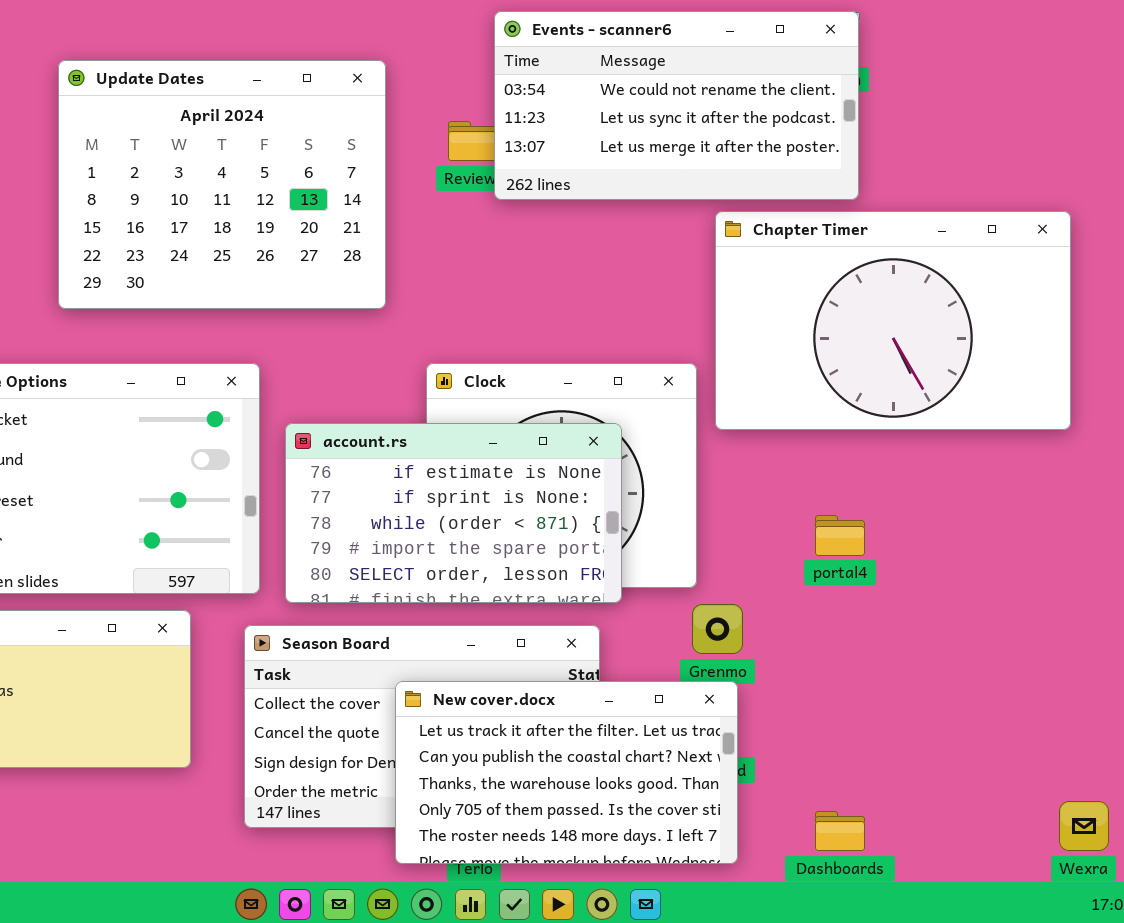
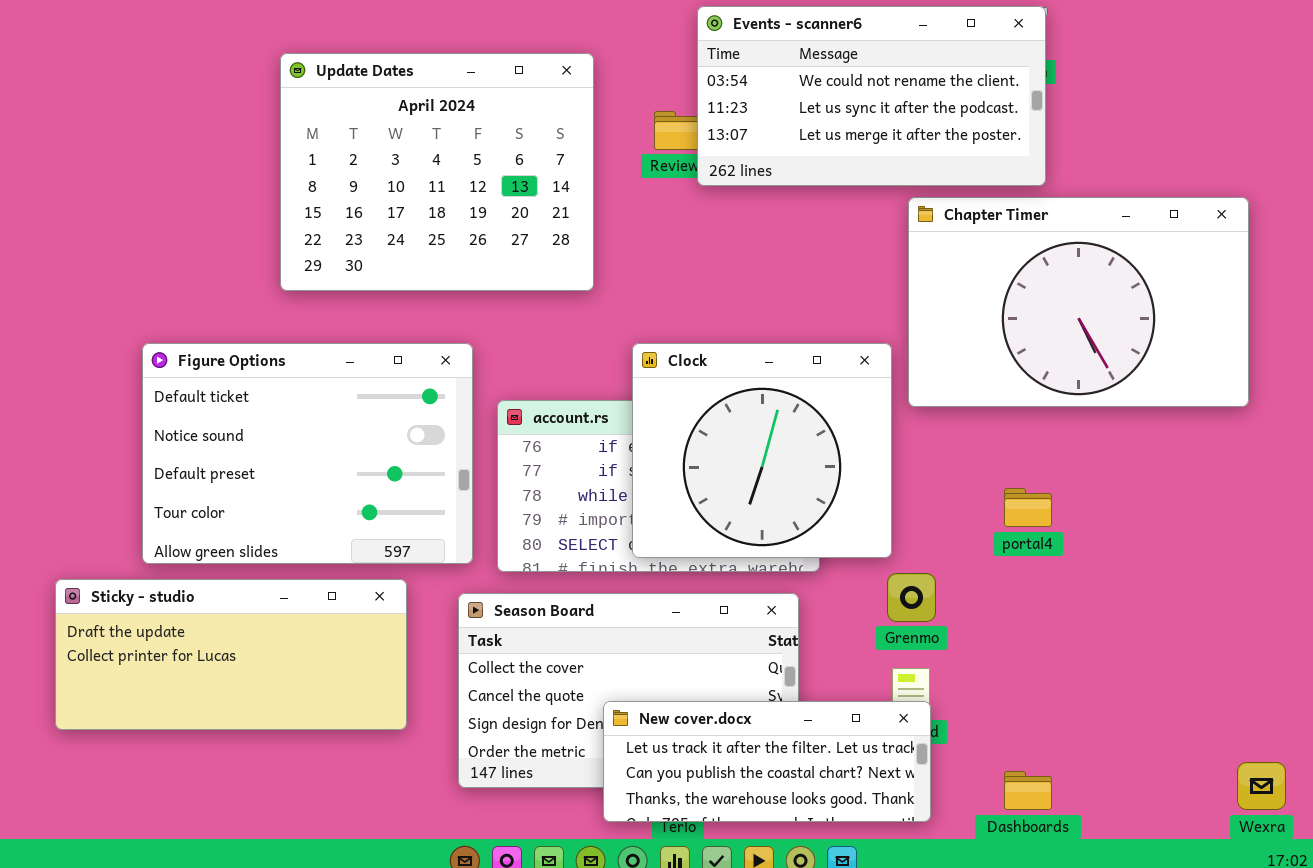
Clock: [426,363,697,588] -> [632,343,892,558], raised
New cover.docx: [395,681,738,864] -> [603,701,931,822], resized

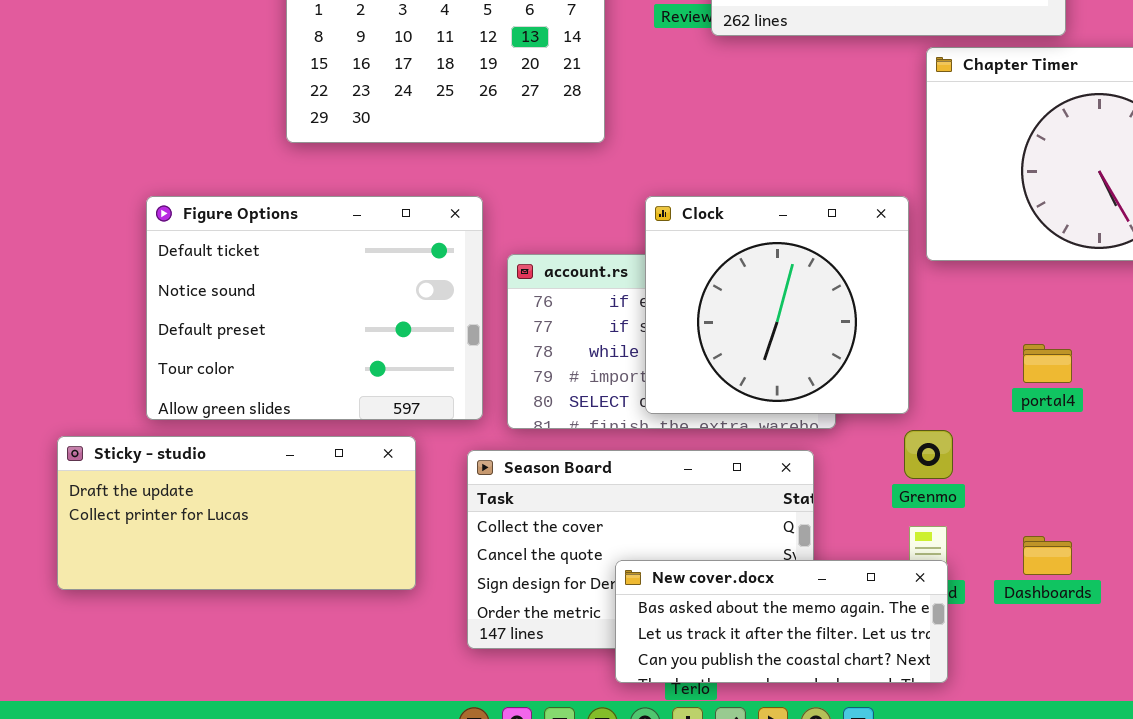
New cover.docx: [603,701,931,822] -> [615,560,948,683], scrolled up 1 row
Dashboards: [1004,771,1052,810] -> [1023,536,1072,575], moved

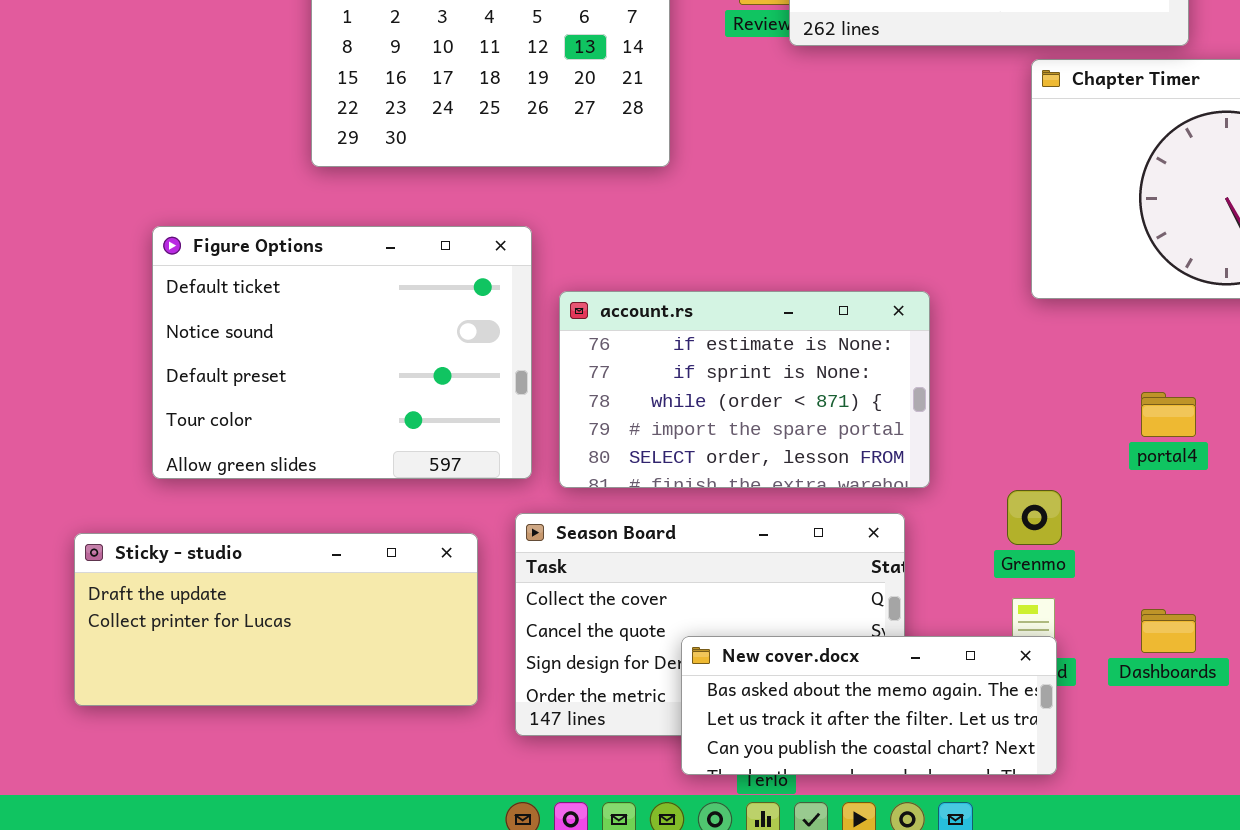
Clock: [645,196,909,414] -> none, closed
Sticky - studio: [57,436,416,590] -> [74,533,478,706], moved

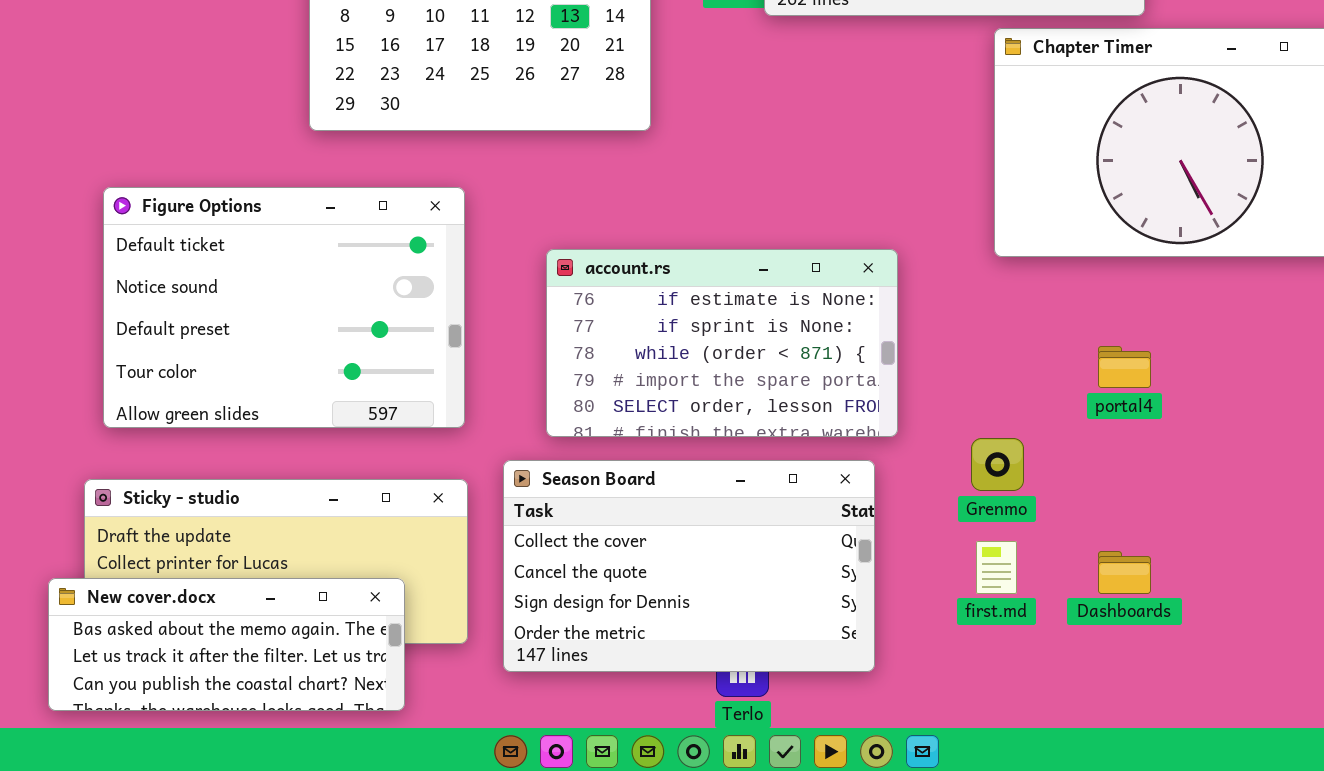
Figure Options: [152,226,532,479] -> [103,187,465,428], moved
New cover.docx: [681,636,1057,775] -> [48,578,405,711], moved

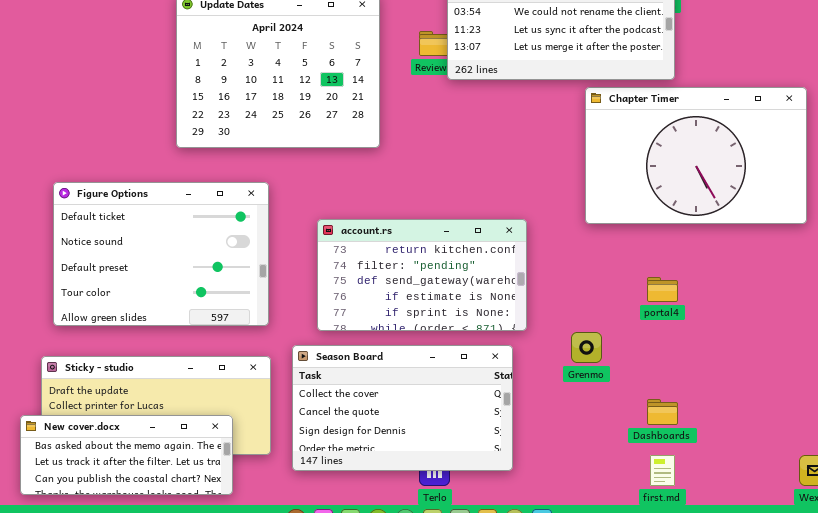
account.rs: [546,249,898,437] -> [317,219,527,331], scrolled up 3 rows
first.md: [976,541,1017,594] -> [650,455,675,486], moved

